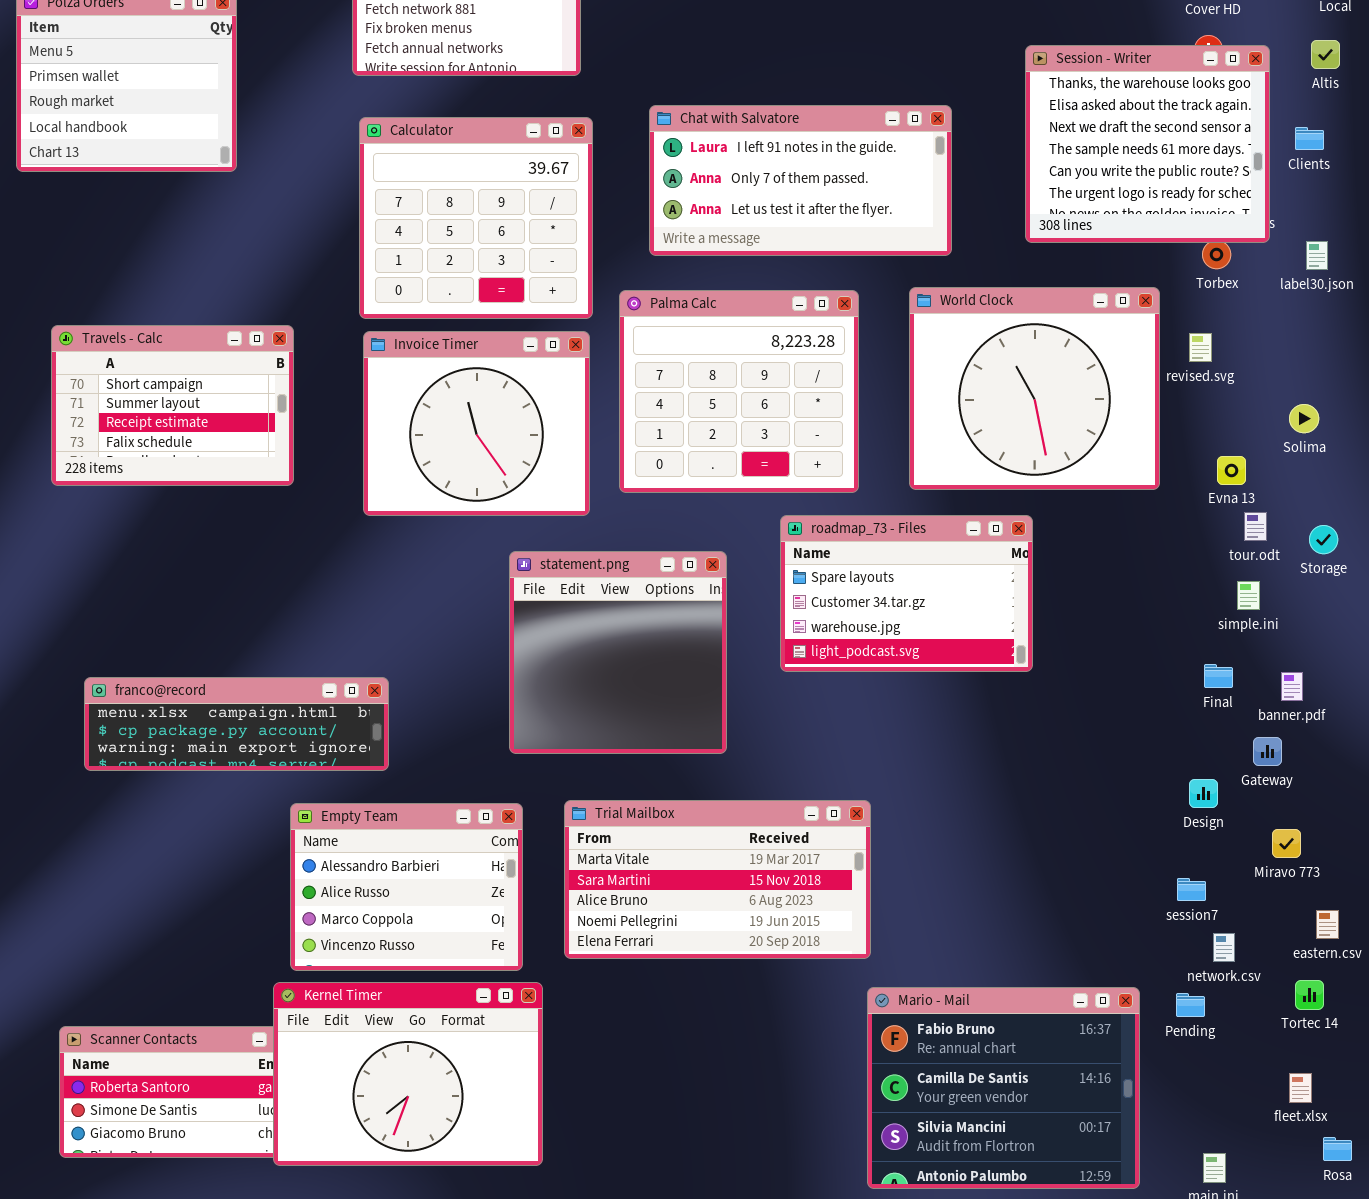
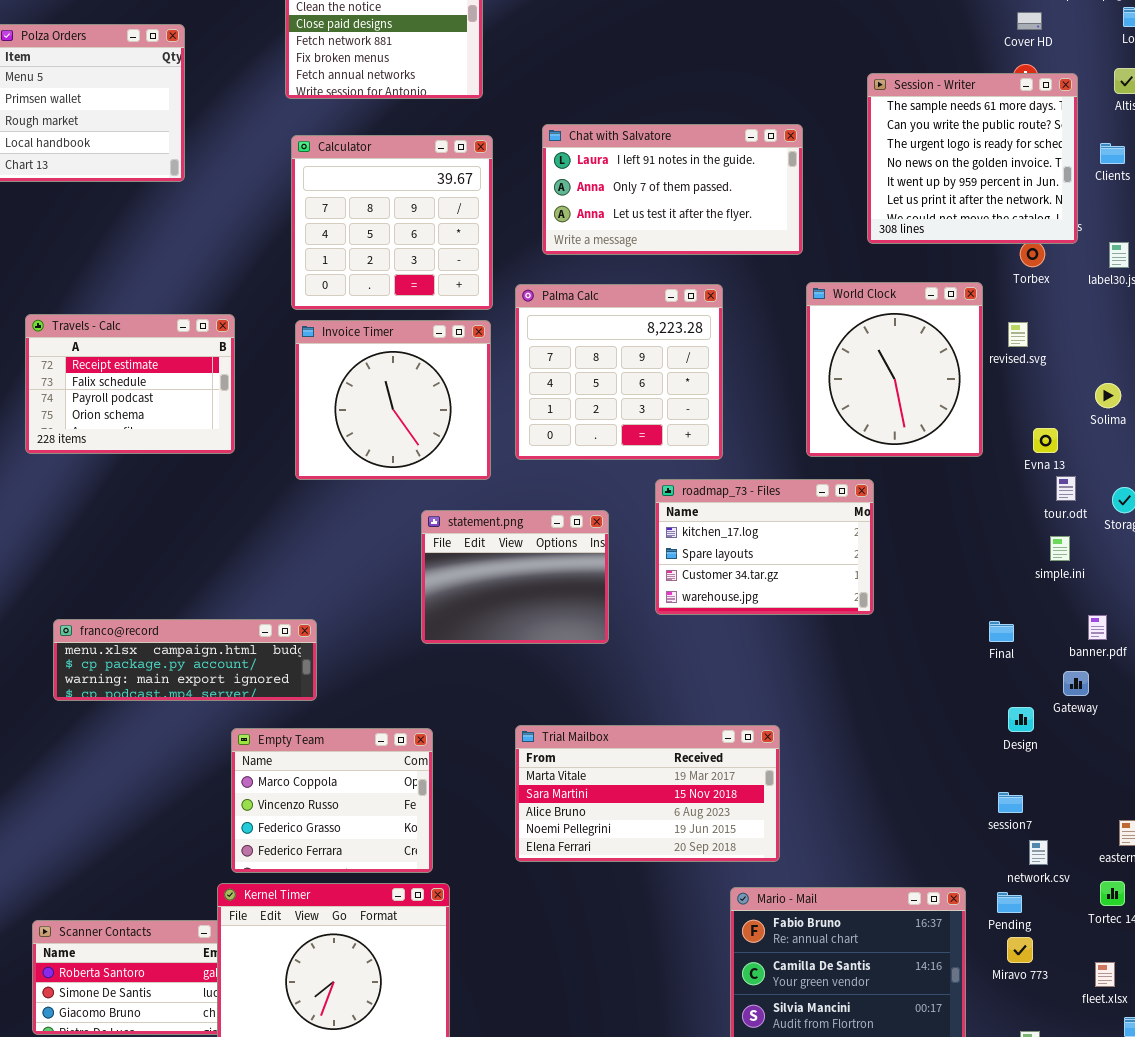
Session - Writer: [1025,45,1270,243] -> [867,73,1078,244], scrolled down 3 rows
World Clock: [909,287,1160,490] -> [806,282,983,457], resized
Travels - Calc: [51,325,294,486] -> [25,314,235,454], scrolled down 2 rows
roadmap_73 - Files: [780,515,1033,672] -> [655,479,874,615], scrolled up 1 row
statement.png: [509,551,727,754] -> [421,510,609,644], resized
Final: [1204,664,1233,688] -> [989,621,1014,642], moved
Trial Mailbox: [564,800,871,959] -> [515,725,780,862], moved
Empty Team: [290,803,523,971] -> [231,728,433,873], scrolled down 2 rows
Miravo 773: [1272,829,1301,858] -> [1007,937,1033,963], moved

